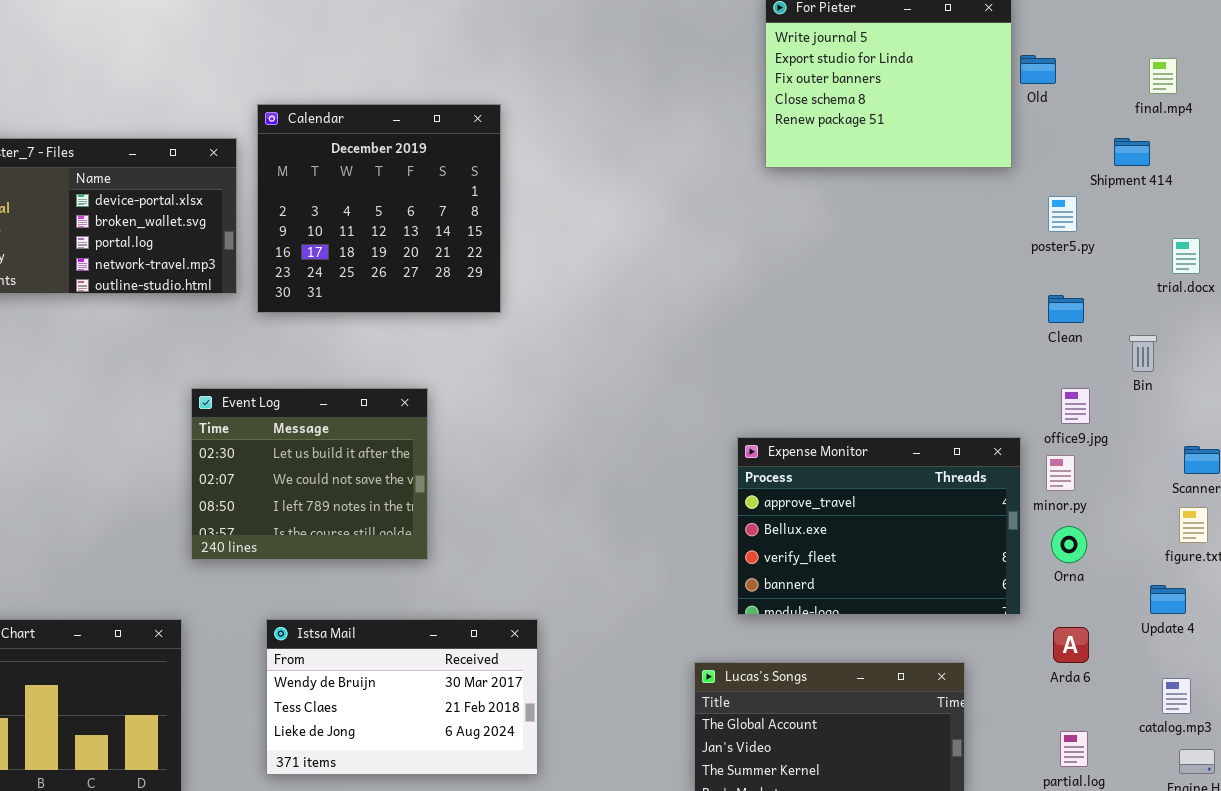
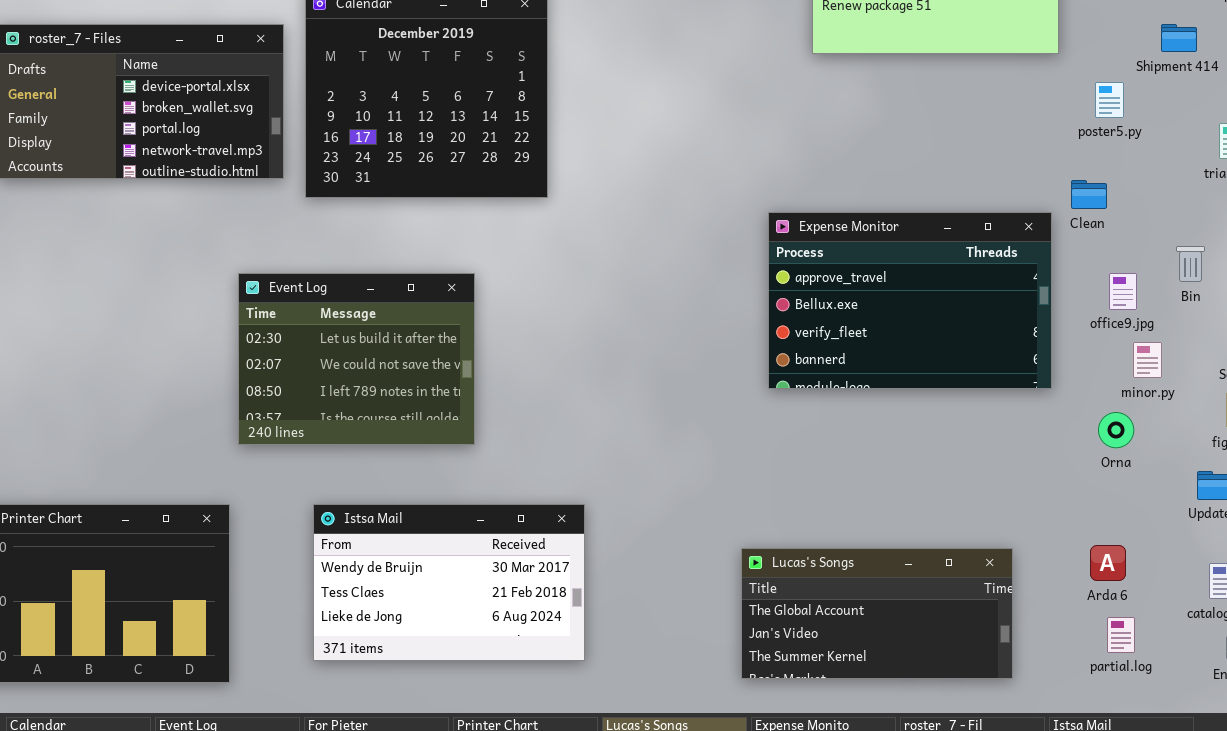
Clean: [1048,295,1084,323] -> [1071,180,1107,209], moved
Bin: [1129,335,1157,372] -> [1176,246,1205,282], moved
Expense Monitor: [737,437,1021,615] -> [768,212,1052,389], moved
minor.py: [1046,455,1075,491] -> [1133,342,1162,378], moved
Arda 6: [1053,627,1089,663] -> [1090,545,1126,581], moved

